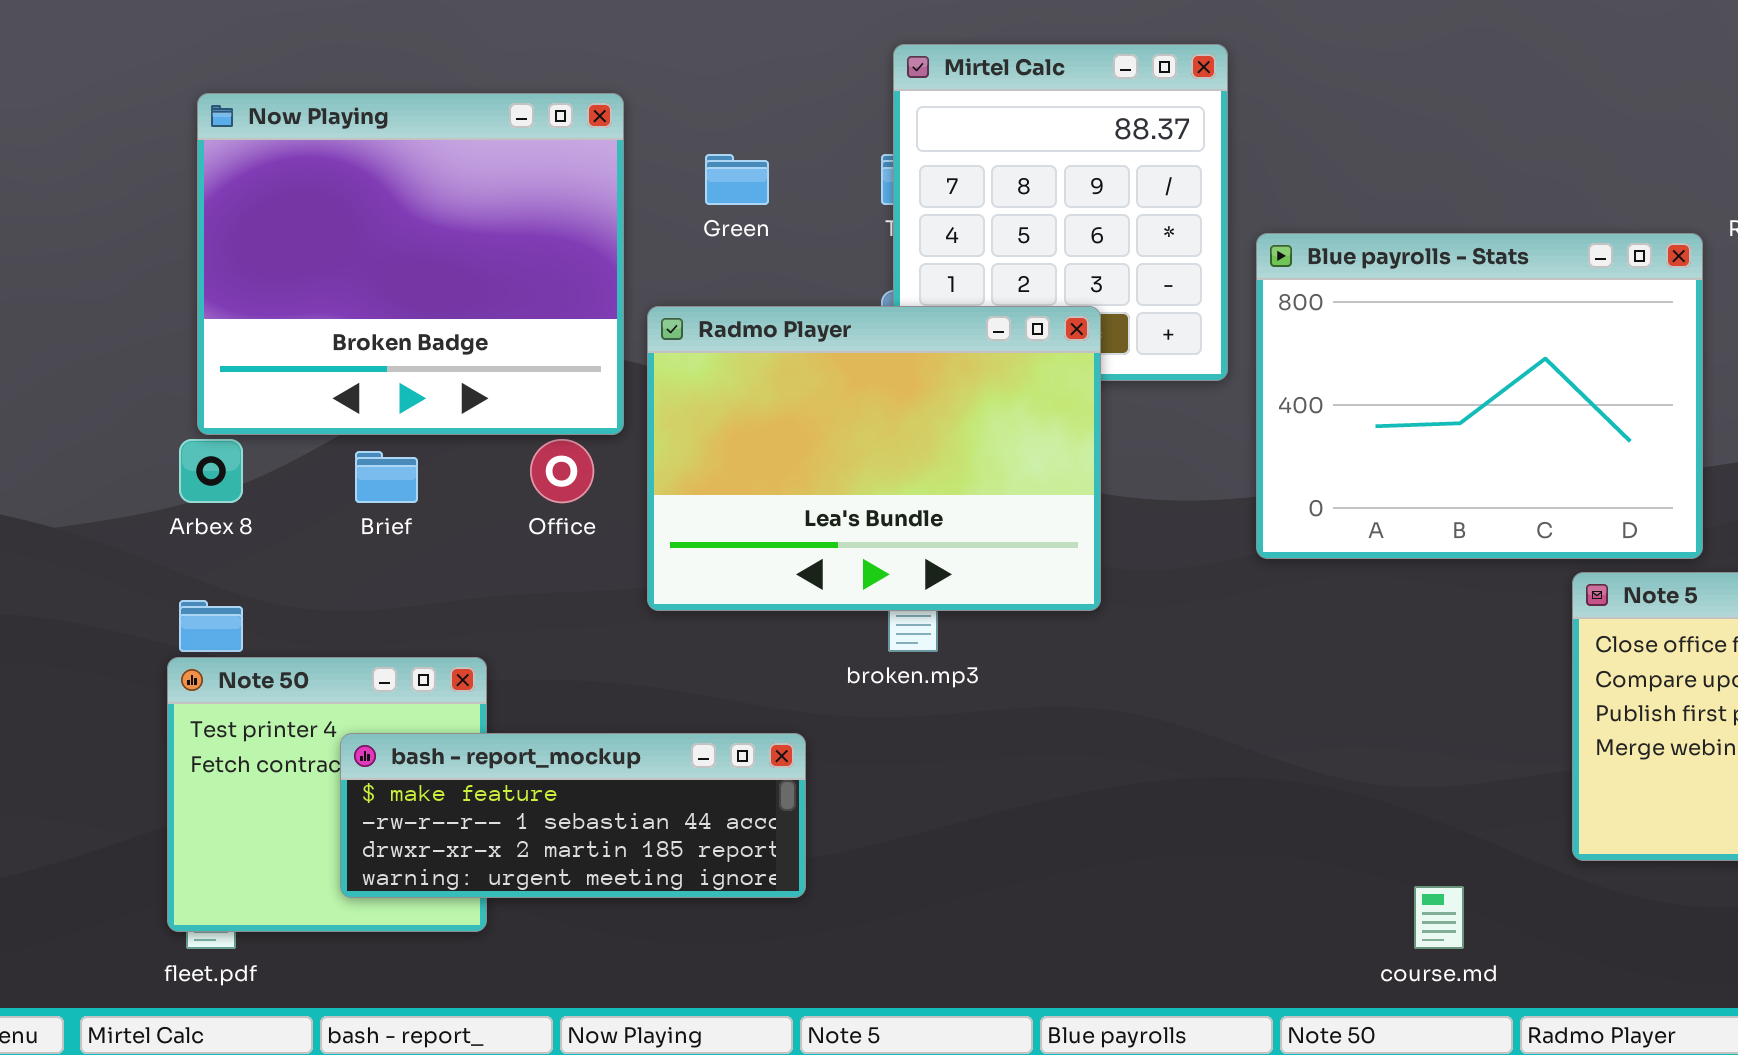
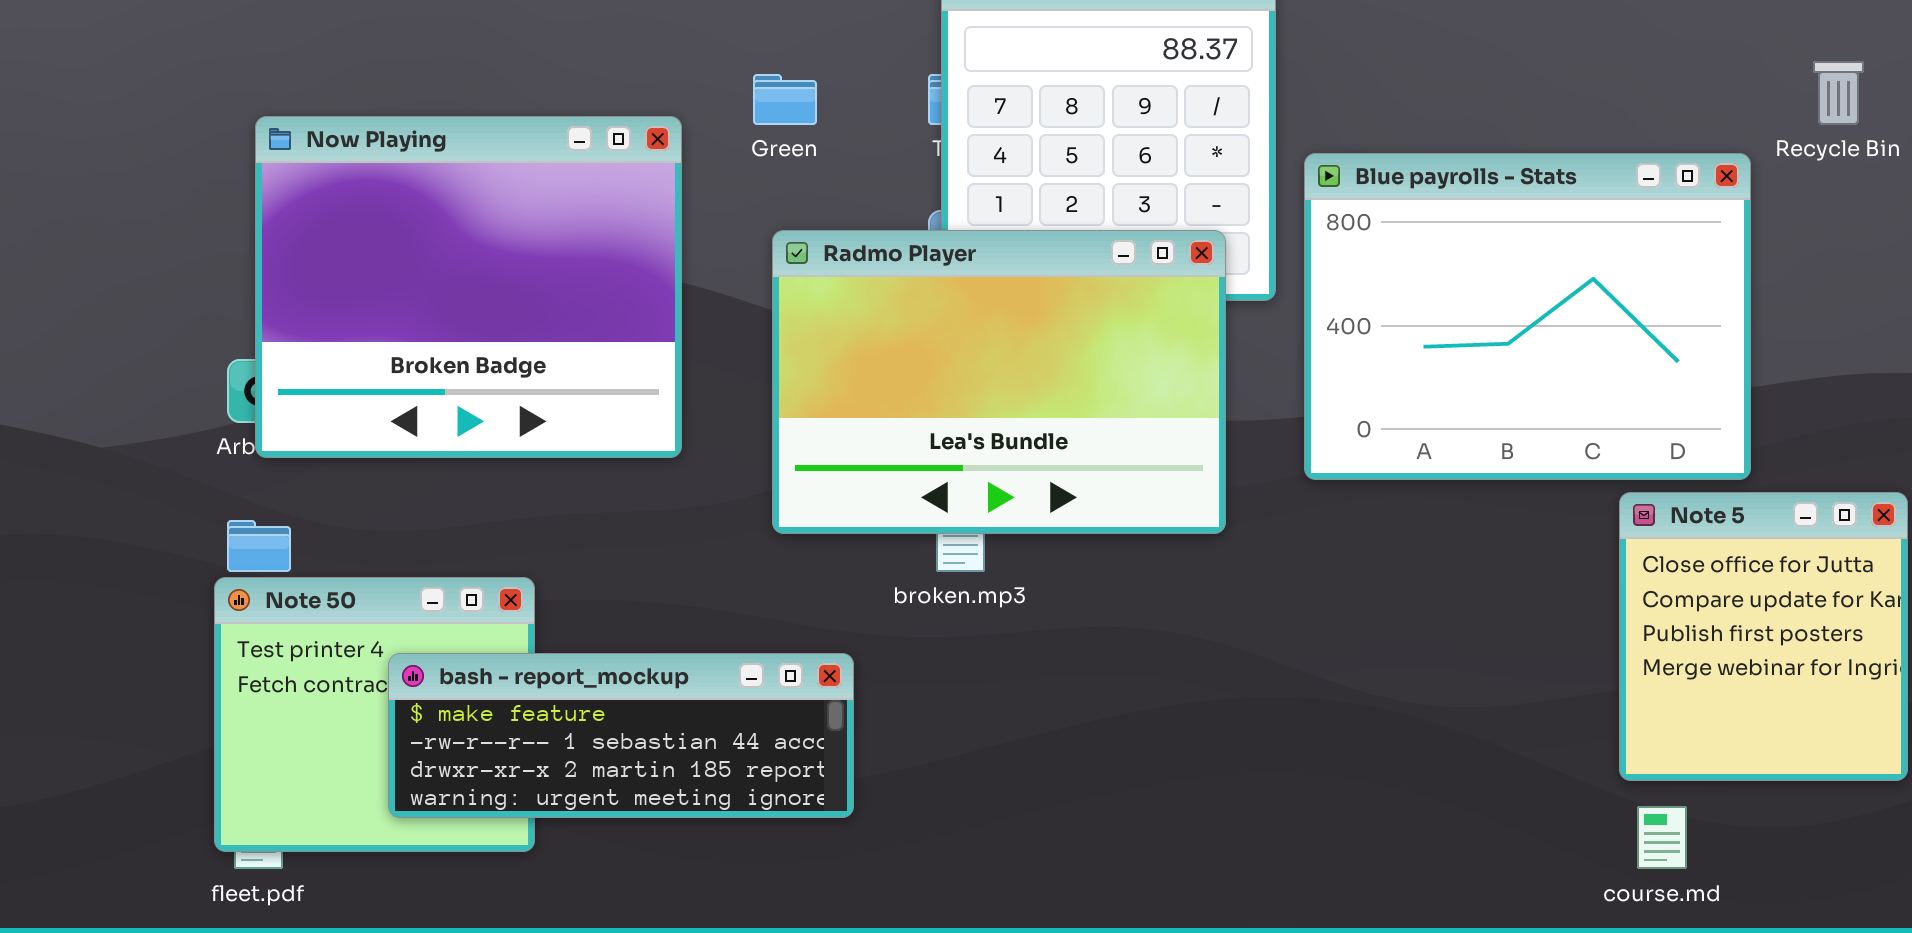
Now Playing: [197,93,624,435] -> [255,116,682,458], moved
Radmo Player: [647,306,1101,611] -> [772,230,1226,534], moved
course.md: [1414,886,1464,949] -> [1637,806,1687,869], moved

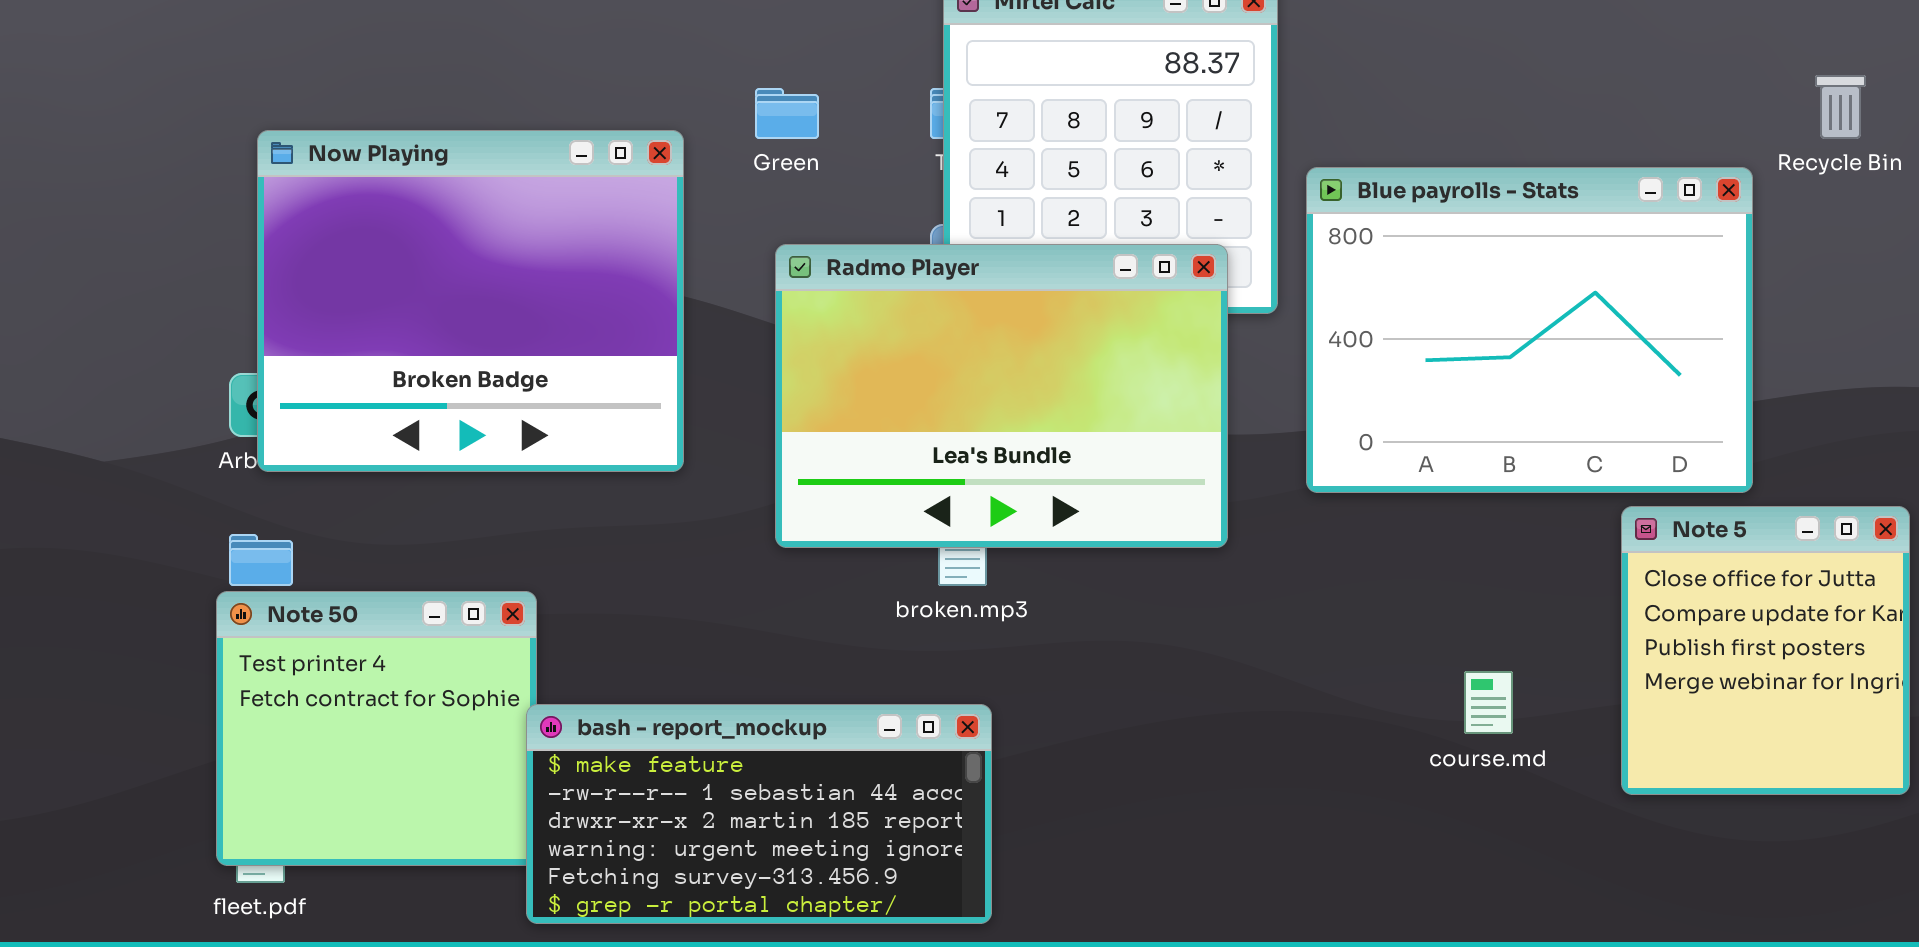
bash - report_mockup: [388,653,854,818] -> [526,704,992,924], moved, resized
course.md: [1637,806,1687,869] -> [1464,671,1513,734], moved

